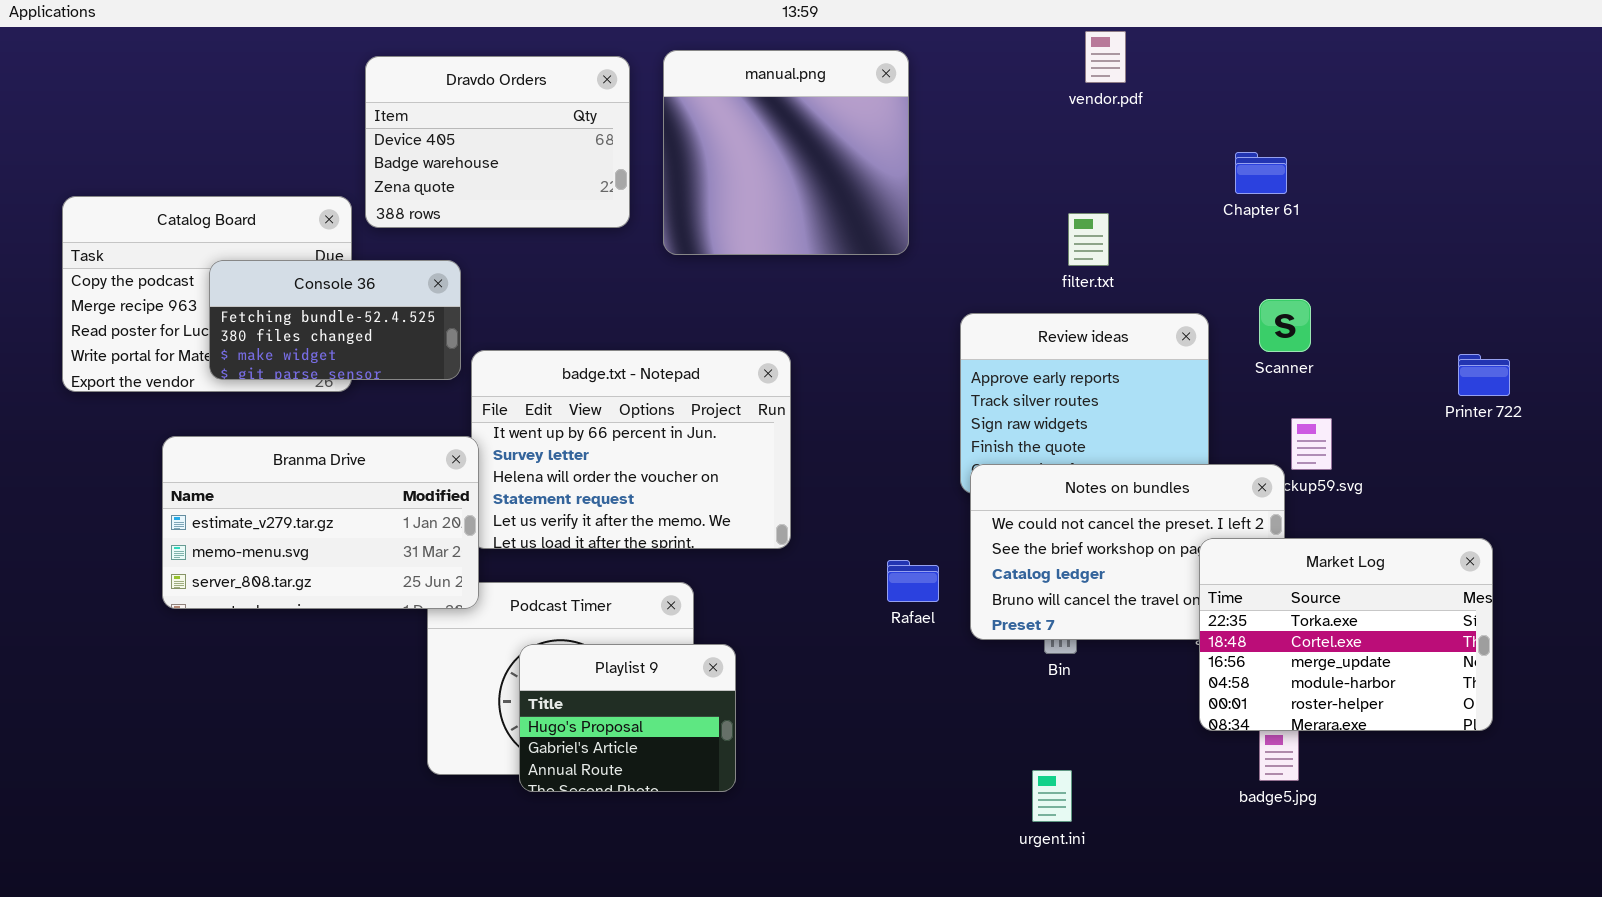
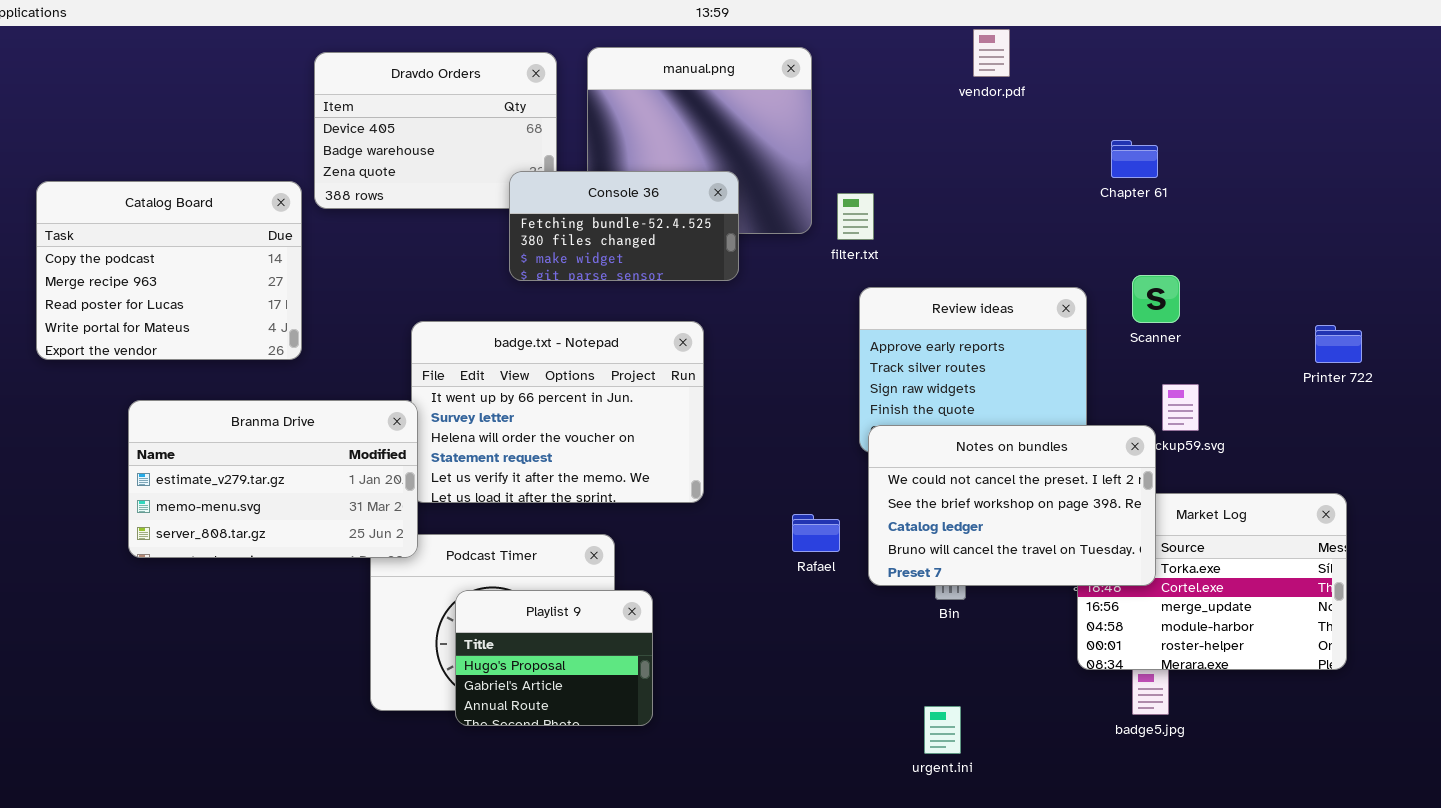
filter.txt: [1068,213,1109,266] -> [837,193,874,240], moved
Console 36: [209,260,461,380] -> [509,171,739,281], moved
Notes on bundles: [970,464,1285,640] -> [868,425,1156,586], raised

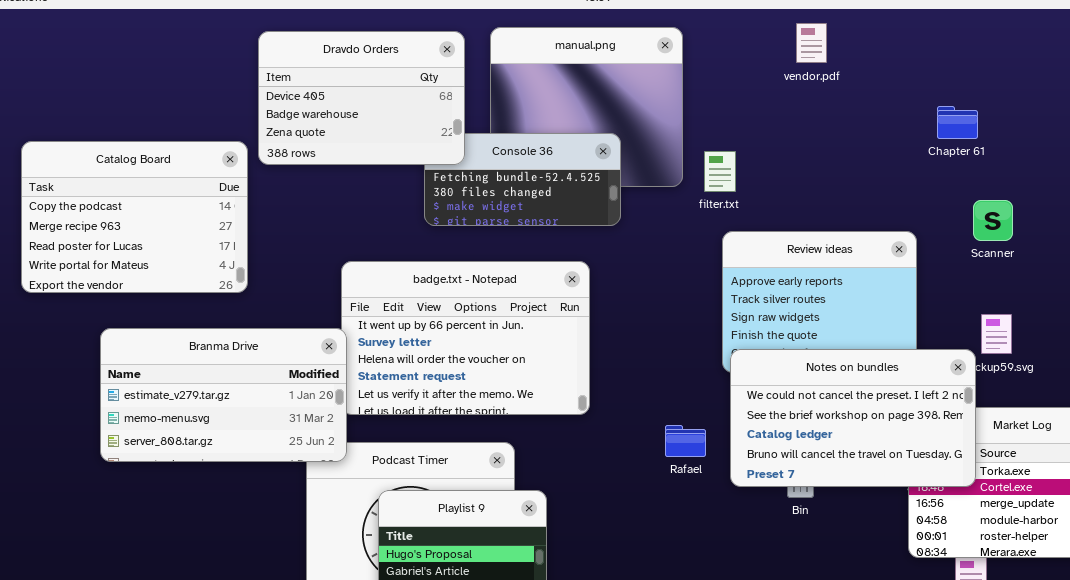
vendor.pdf: [973,29,1010,77] -> [796,23,827,63], moved
Dravdo Orders: [314,52,557,209] -> [258,31,465,165], raised
Scanner: [1132,275,1180,323] -> [973,200,1013,241], moved

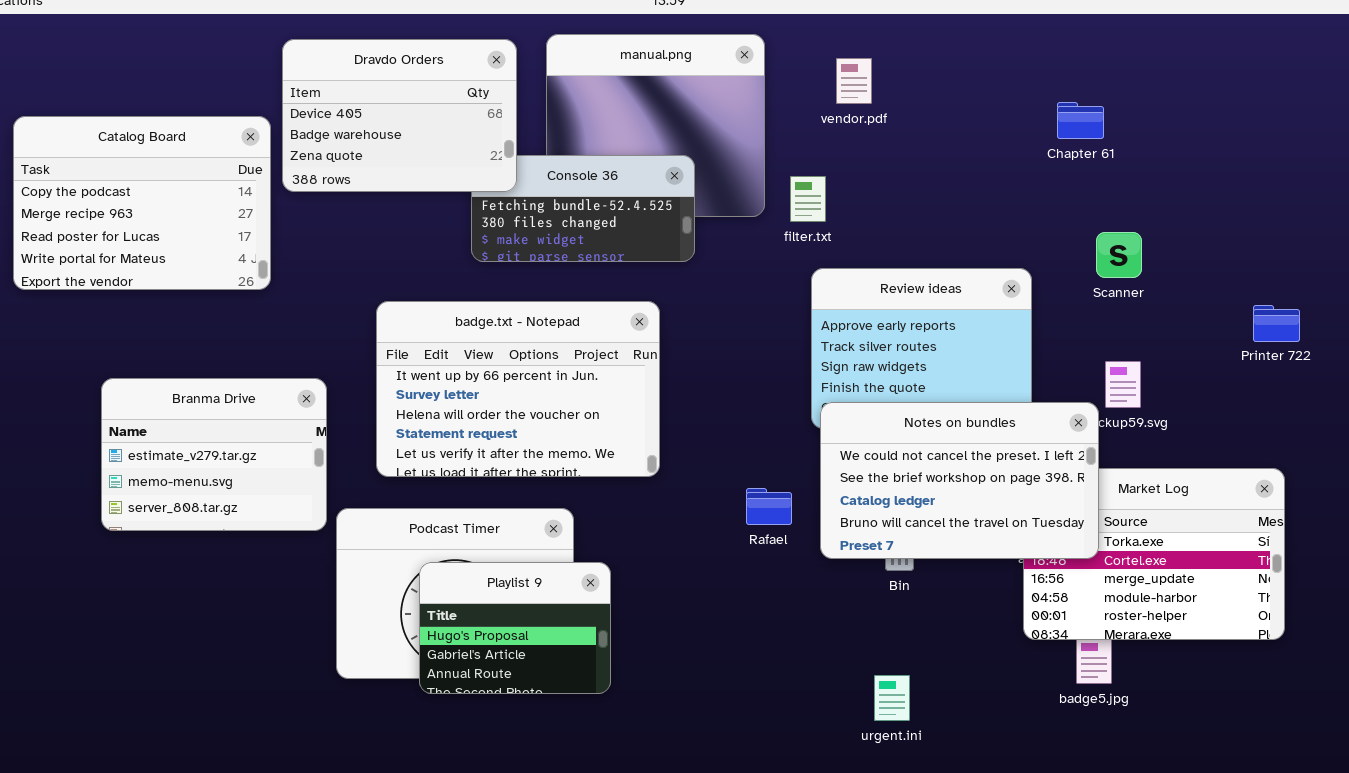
vendor.pdf: [796,23,827,63] -> [836,58,872,104], moved
Chapter 61: [937,106,978,139] -> [1057,102,1104,139], moved
Catalog Board: [21,141,248,293] -> [13,116,271,290], moved
Branma Drive: [100,328,347,462] -> [101,378,327,531], resized

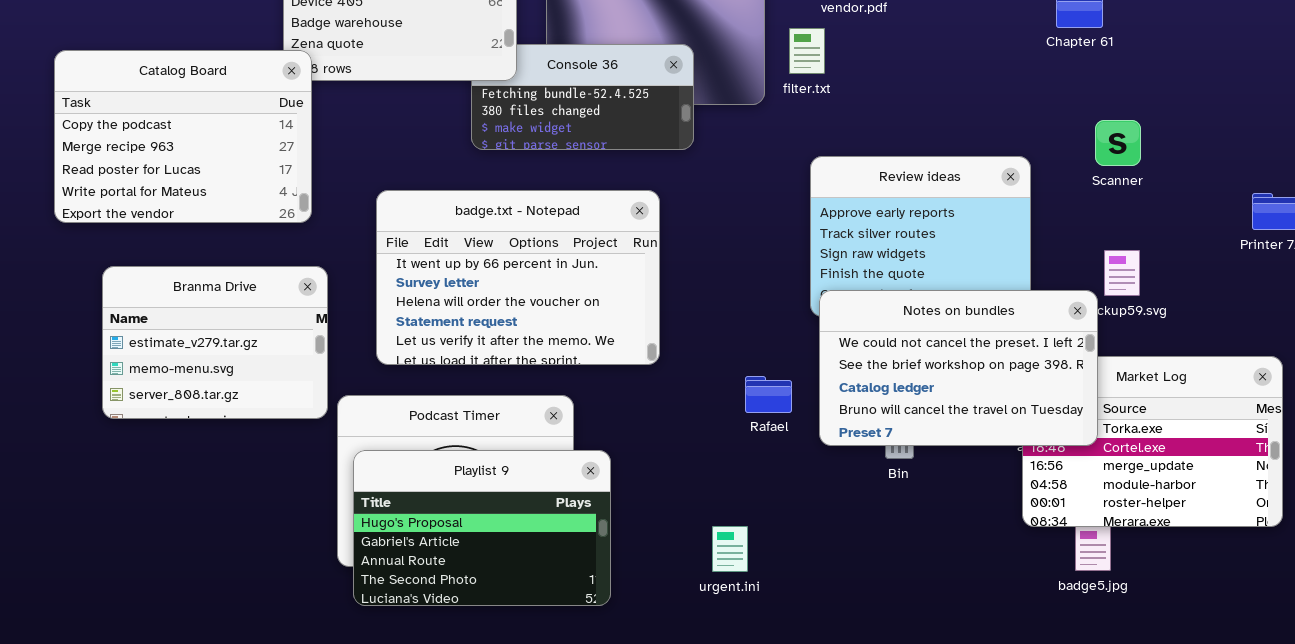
Catalog Board: [13,116,271,290] -> [54,50,312,223], moved
filter.txt: [790,176,826,222] -> [789,28,825,74], moved
Playlist 9: [419,562,611,694] -> [353,450,611,606], resized
urgent.ini: [874,675,910,721] -> [712,526,748,572], moved

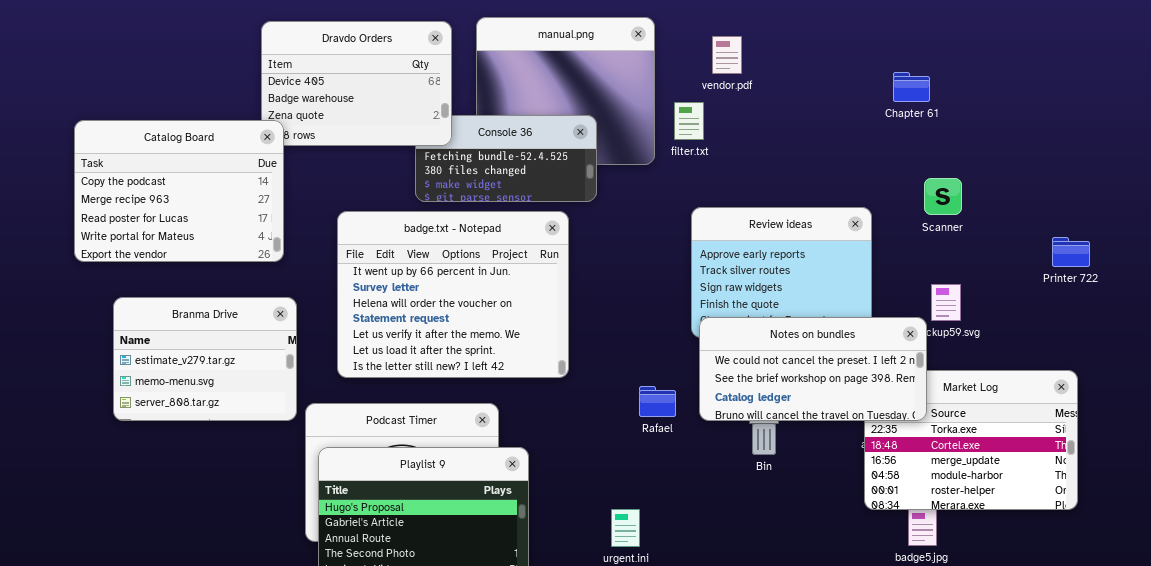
badge.txt - Notepad: [376,190,660,365] -> [337,211,569,378], resized
Notes on bundles: [819,290,1098,446] -> [699,317,927,421], resized

